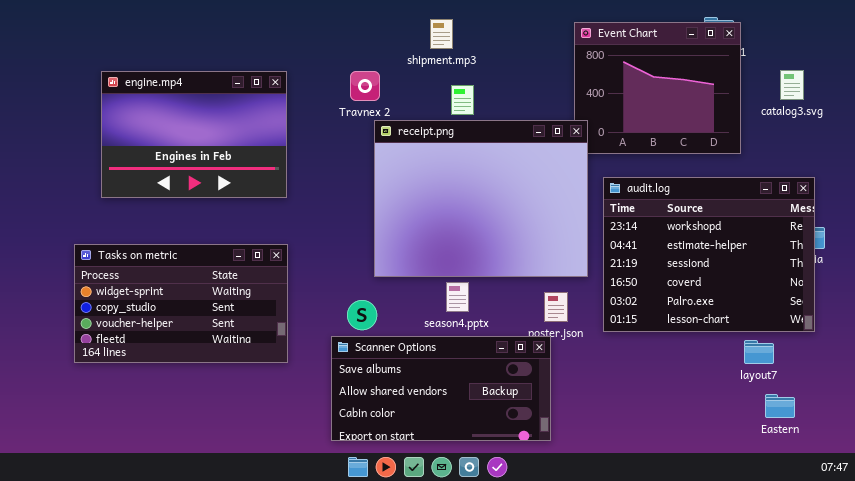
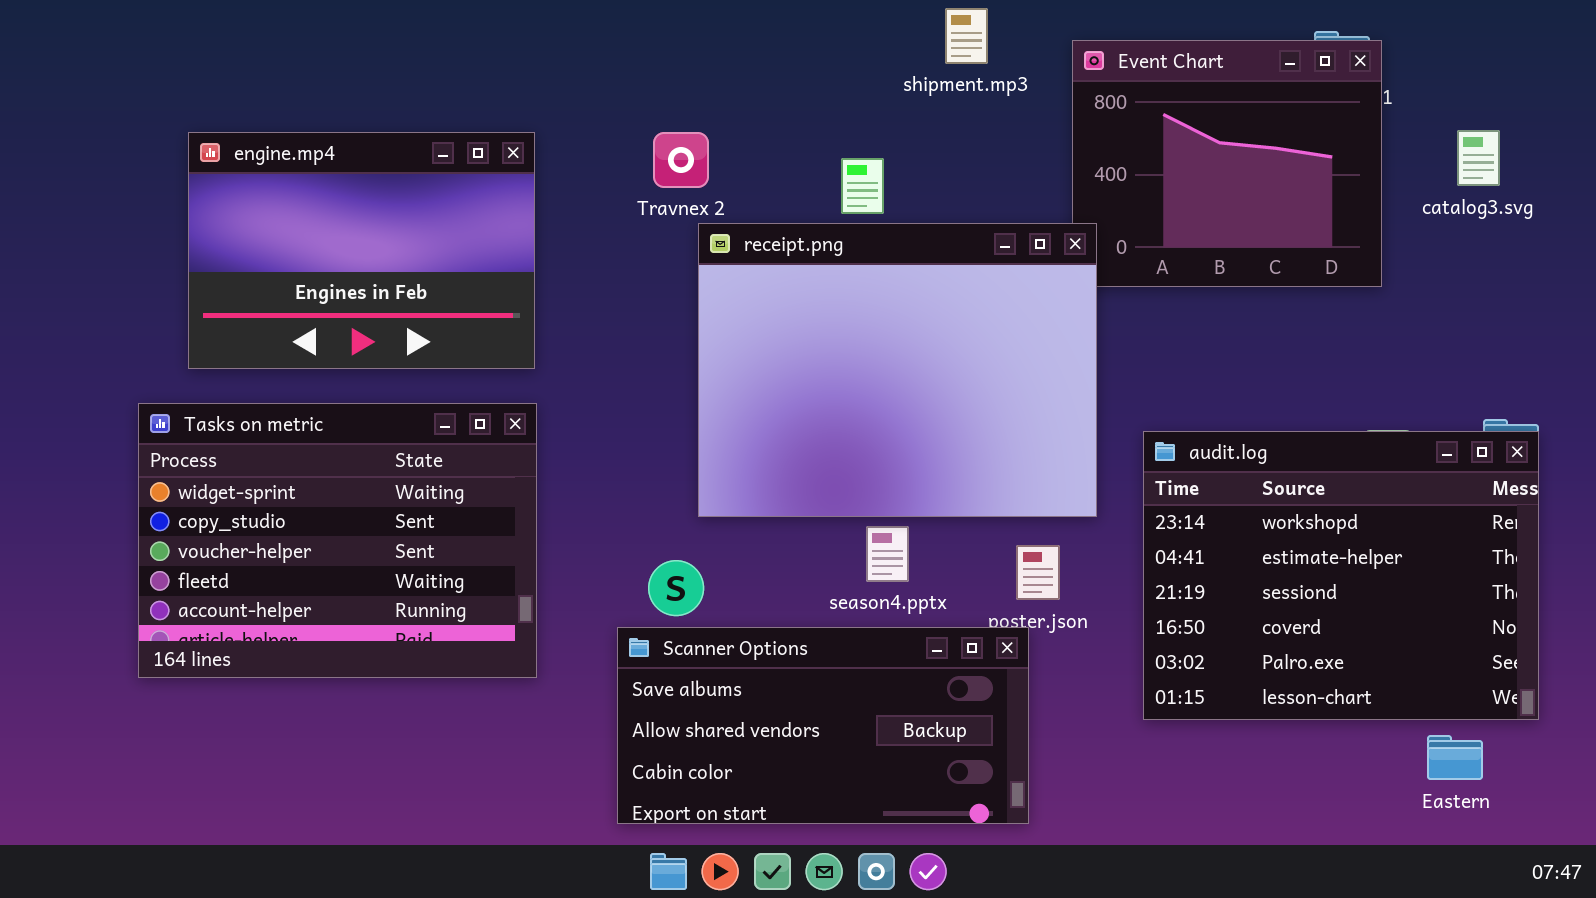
shipment.mp3: [430,19,453,49] -> [945,8,988,64], moved
audit.log: [603,177,815,332] -> [1143,431,1539,720], moved
Tasks on metric: [74,244,288,363] -> [138,403,537,678], resized
season4.pptx: [446,282,469,312] -> [866,526,909,582], moved

